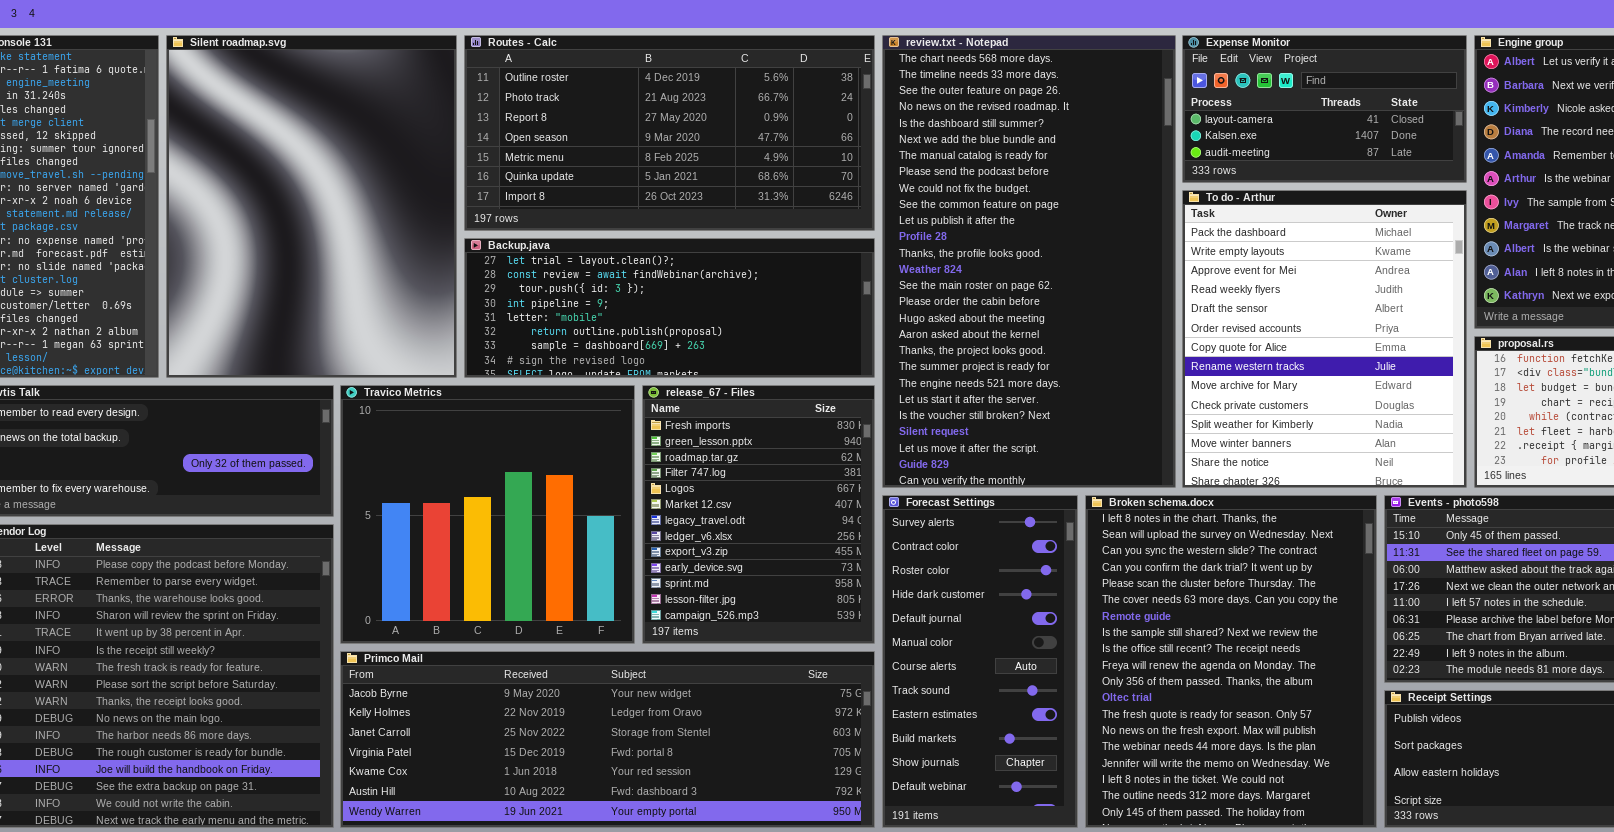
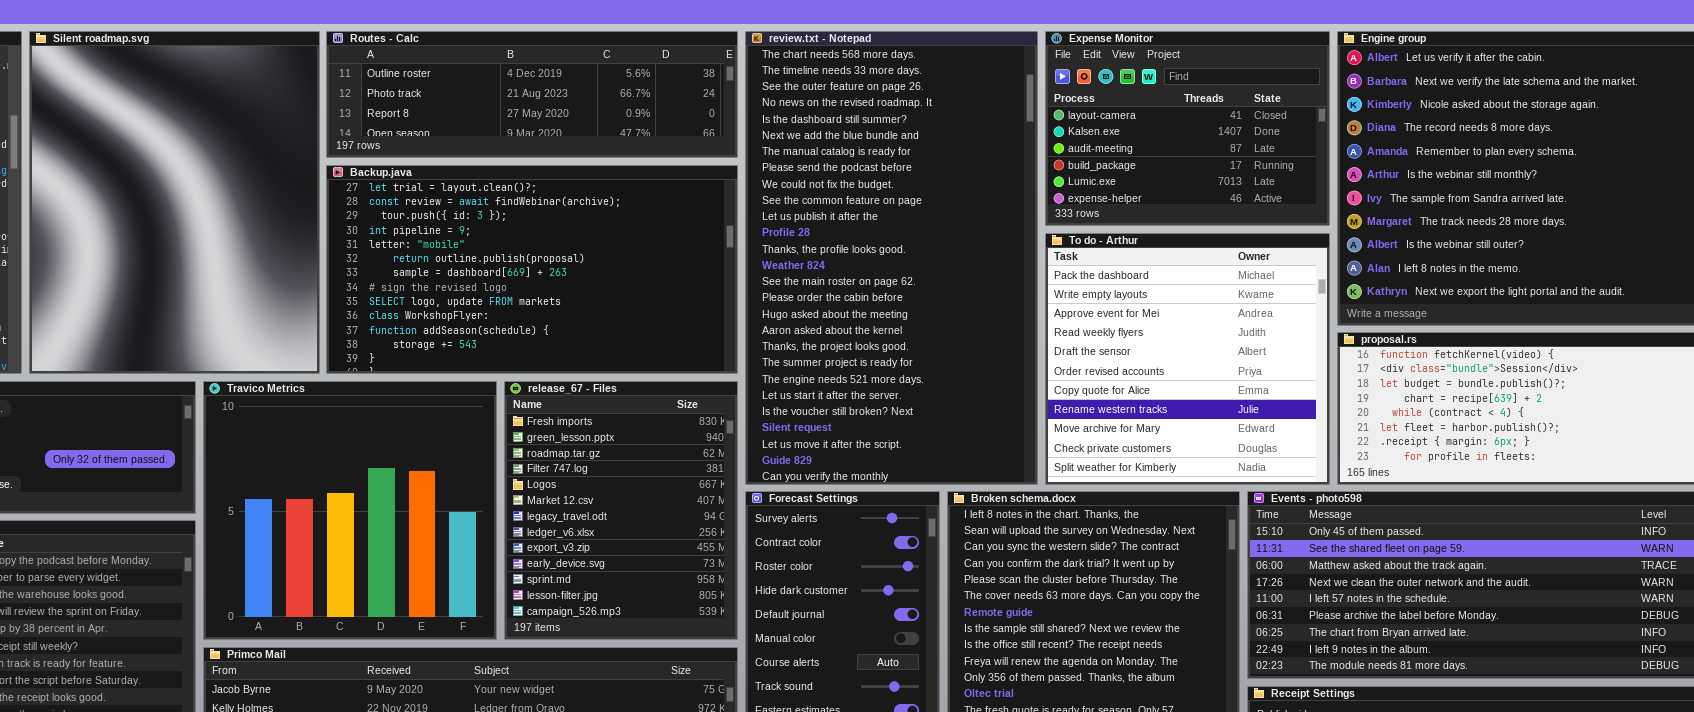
Routes - Calc: [464,35,875,231] -> [326,31,738,158], resized
Expense Monitor: [1182,35,1467,183] -> [1045,31,1330,226], resized
To do - Arthur: [1182,190,1467,488] -> [1045,233,1330,485], resized
Backup.java: [464,238,875,378] -> [326,165,738,374], resized

